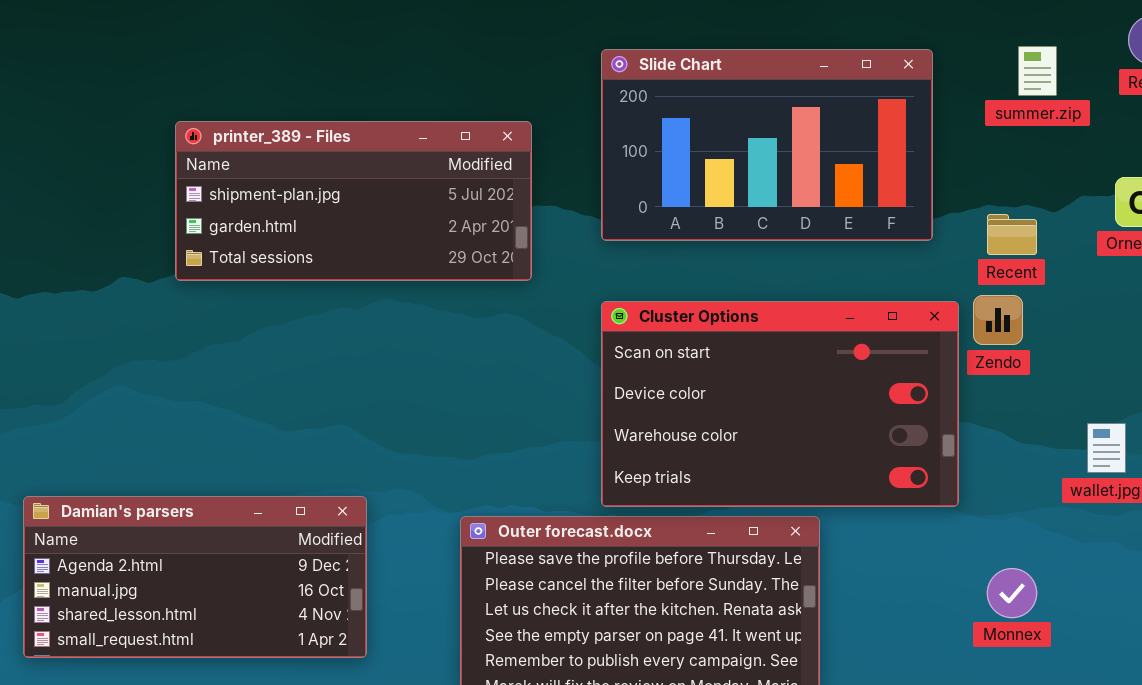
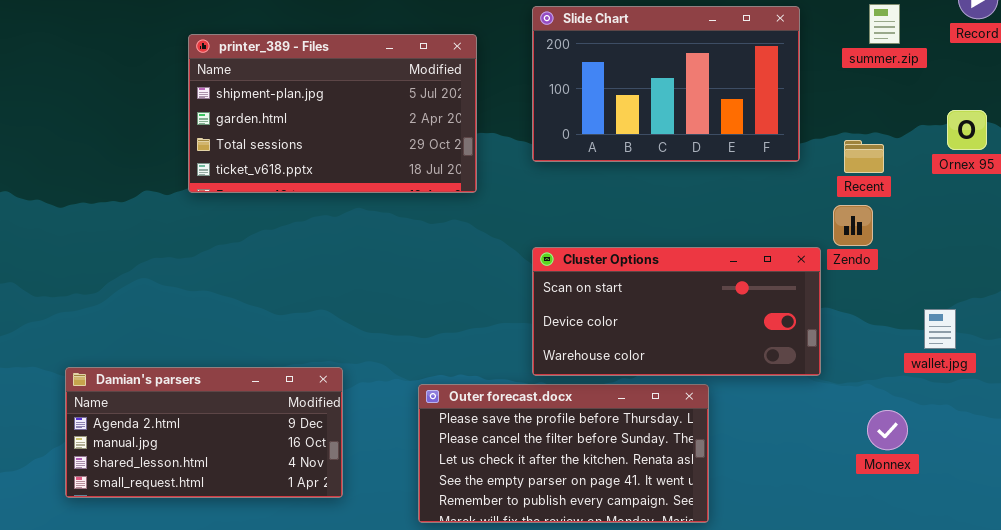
printer_389 - Files: [175,121,532,281] -> [188,34,477,193], resized
Cluster Options: [601,301,959,507] -> [532,247,821,376], resized
Monnex: [987,568,1037,618] -> [867,410,908,450], moved

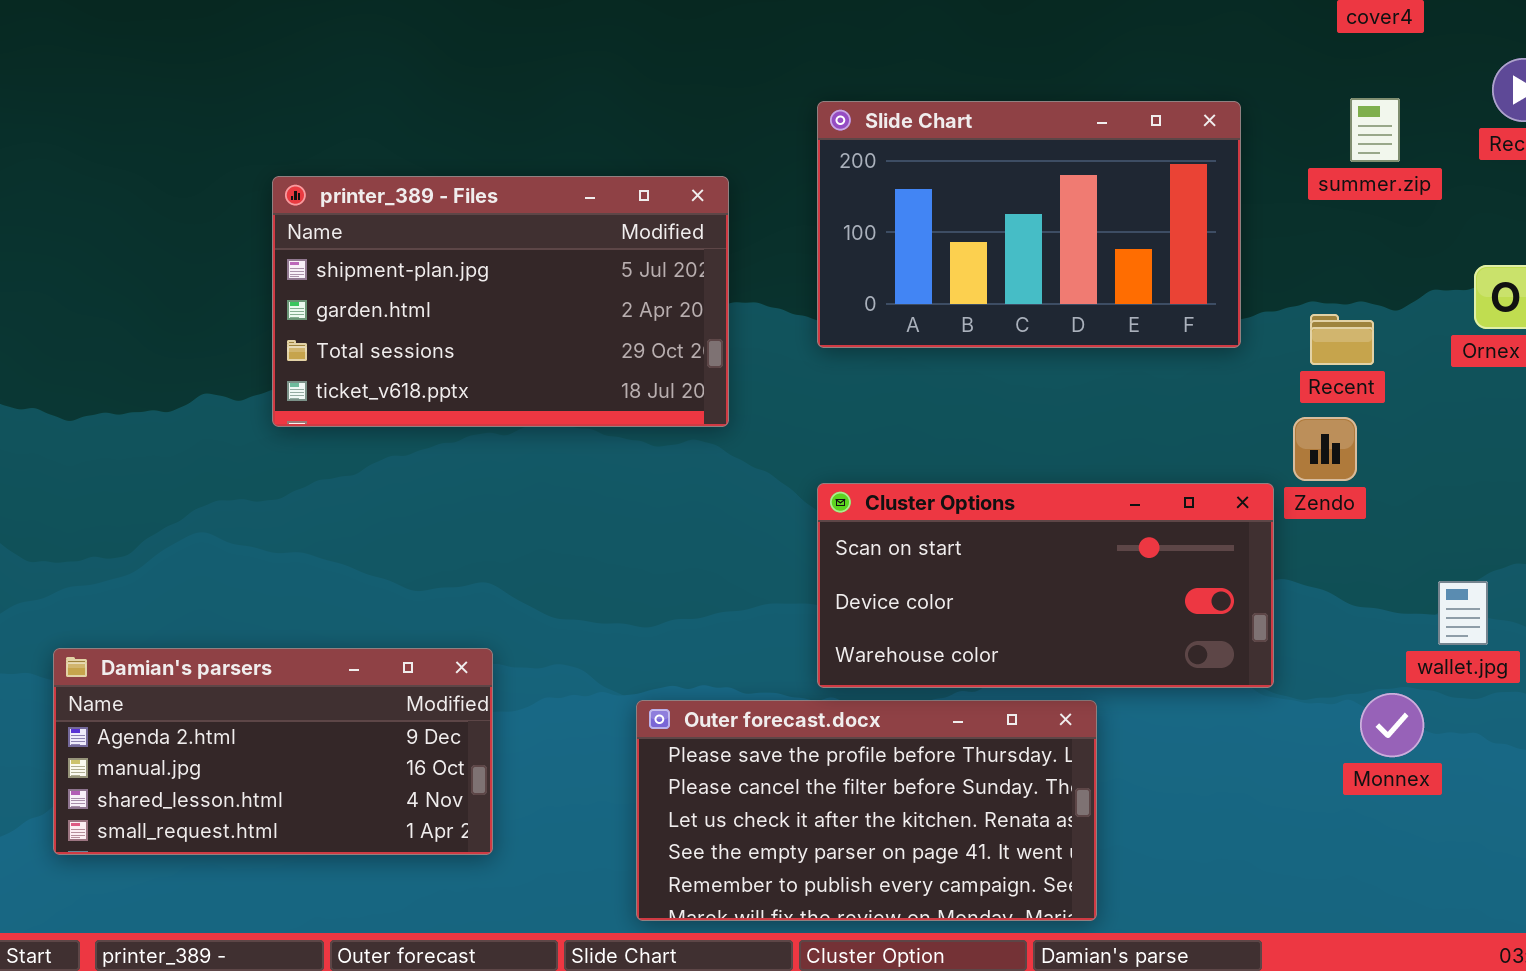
printer_389 - Files: [188,34,477,193] -> [272,176,729,427], moved
Damian's parsers: [65,367,343,498] -> [53,648,493,855], moved
Monnex: [867,410,908,450] -> [1360,693,1424,757], moved

